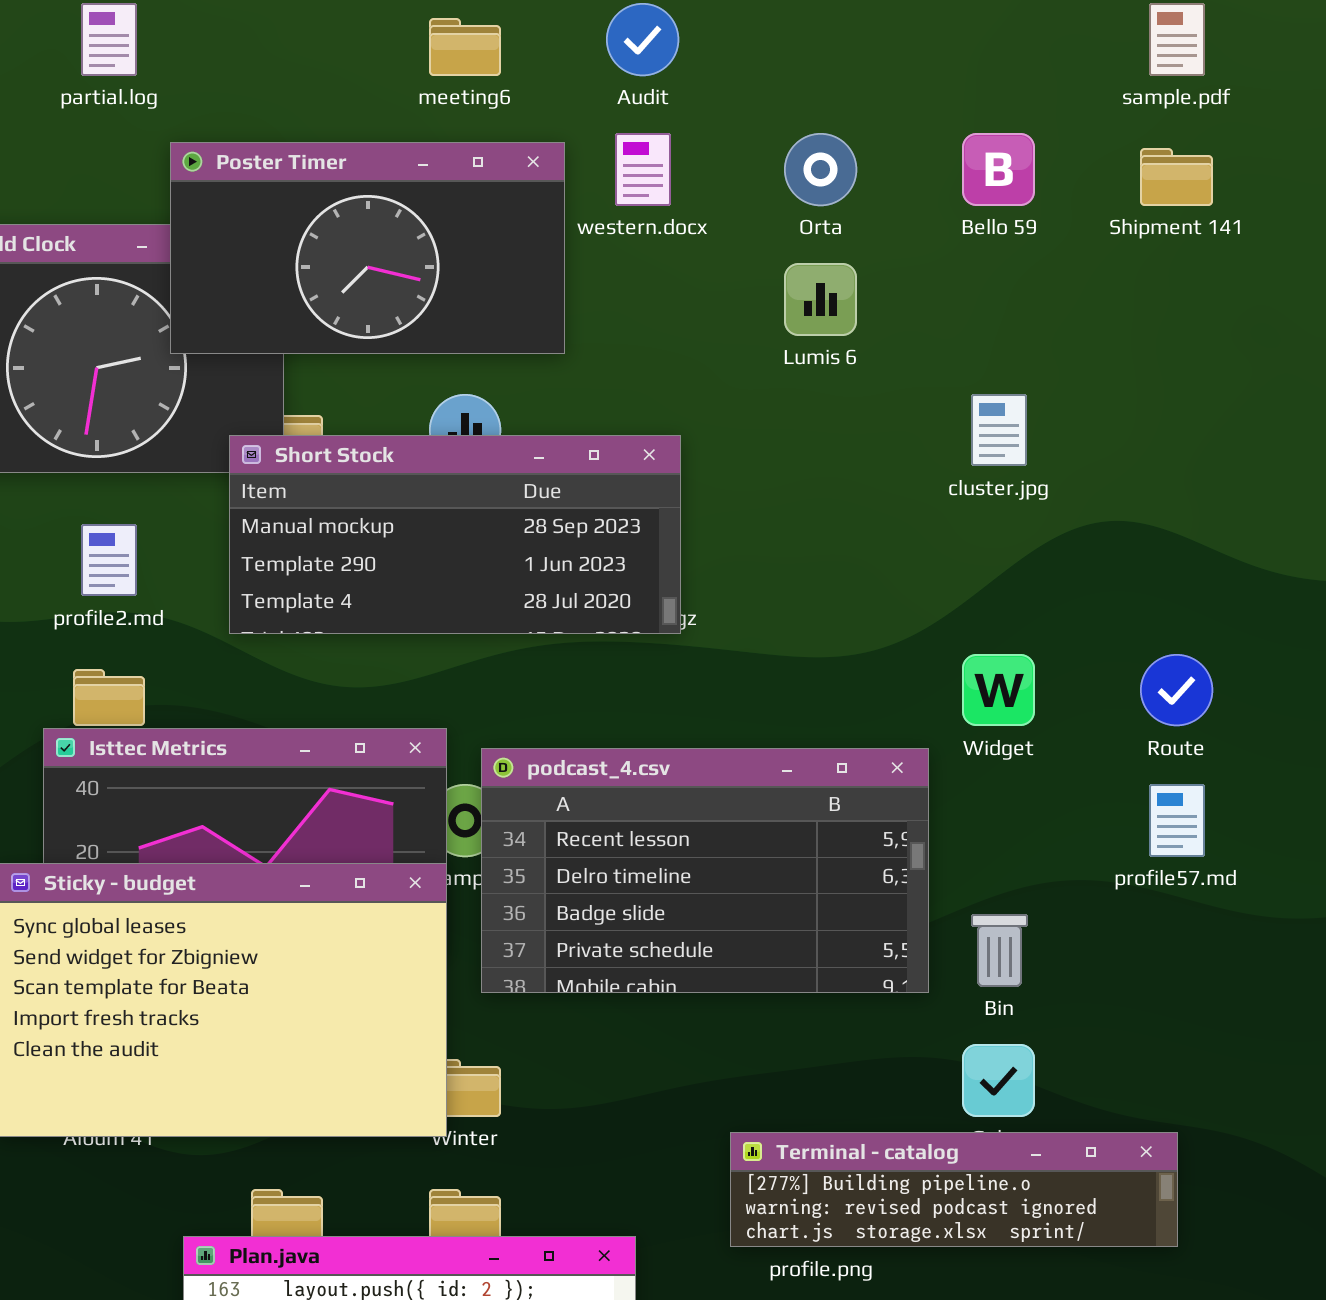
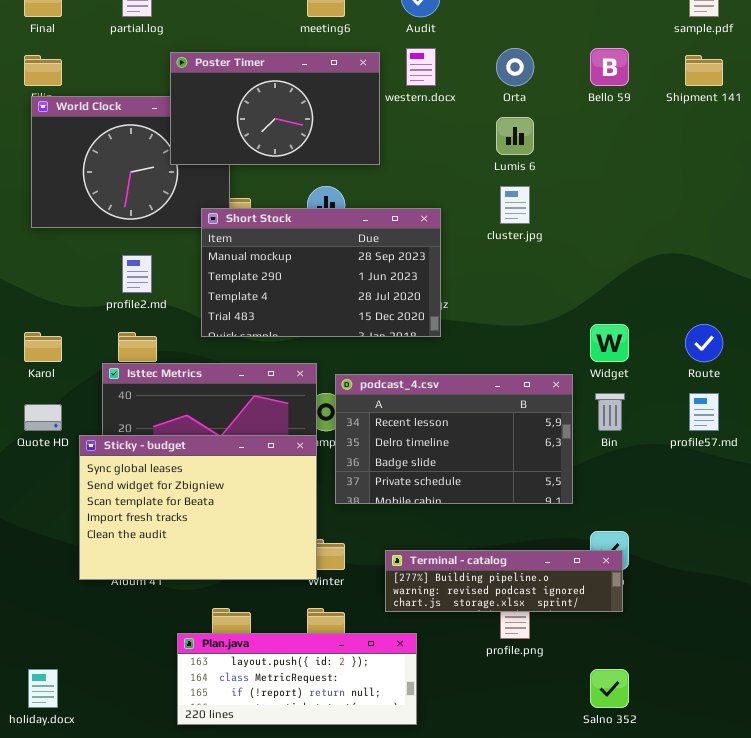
cluster.jpg: [971,394,1027,466] -> [500,186,530,224], moved
Short Stock: [229,435,681,634] -> [201,208,441,337], resized
Bin: [971,914,1028,987] -> [595,393,625,431], moved
Terminal - catalog: [730,1132,1178,1247] -> [385,550,623,612], moved

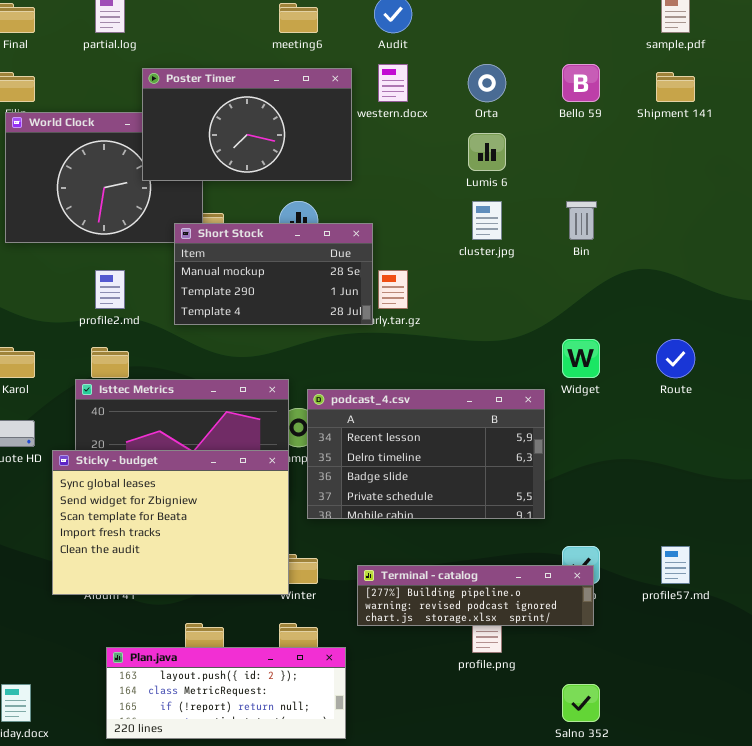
Short Stock: [201,208,441,337] -> [174,223,373,325], resized
Bin: [595,393,625,431] -> [566,201,597,240], moved
profile57.md: [689,393,719,431] -> [661,546,690,584], moved
Plan.java: [177,633,417,725] -> [106,647,346,739], moved

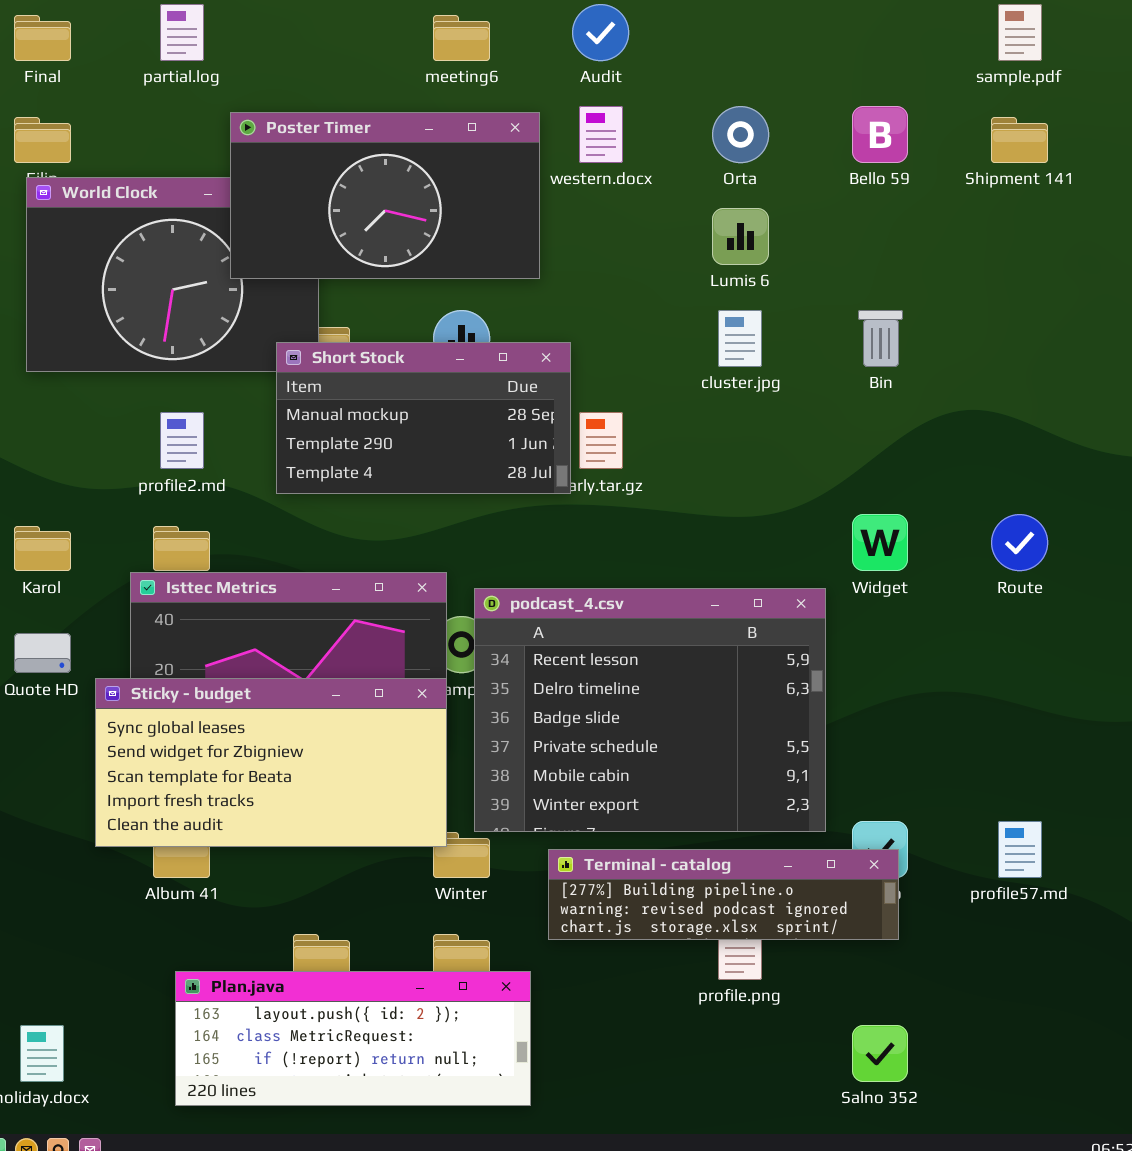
podcast_4.csv: [307,389,545,519] -> [474,588,826,832], resized
Sticky - budget: [52,450,289,595] -> [95,678,447,847], resized

